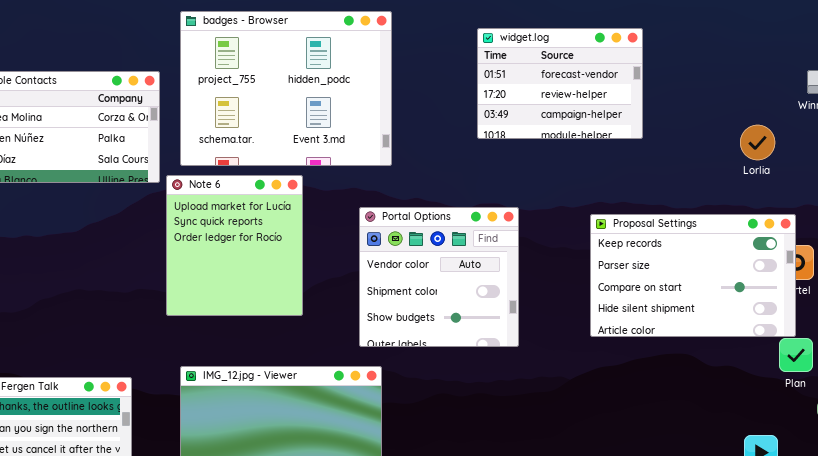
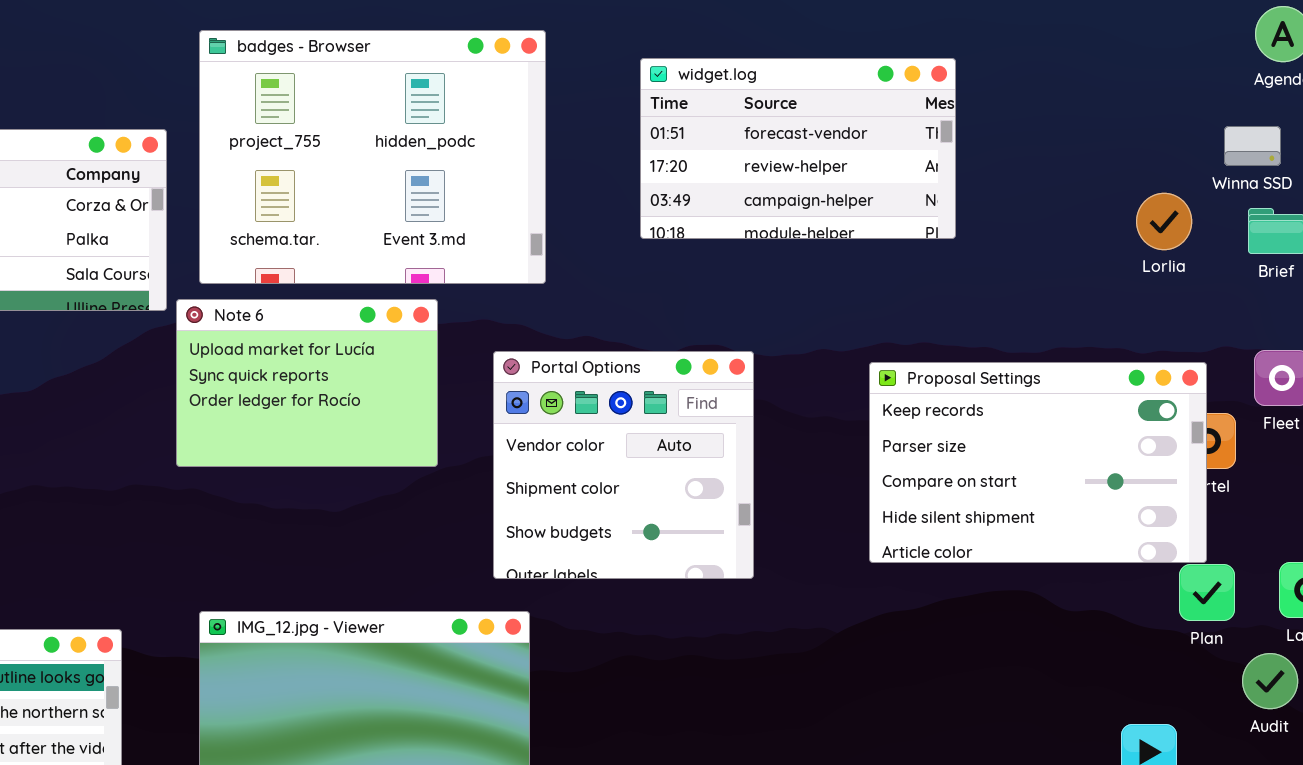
widget.log: [477,28,643,139] -> [640,58,956,239], resized
Lorlia: [740,125,775,160] -> [1136,193,1192,250], moved
Note 6: [166,175,303,316] -> [176,299,438,467], resized

